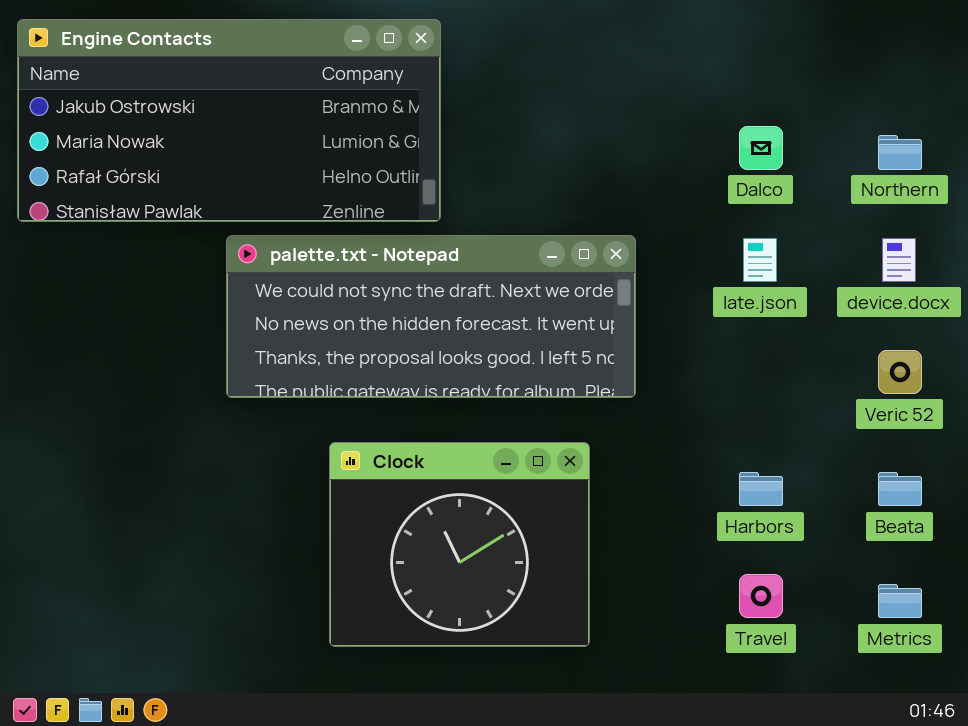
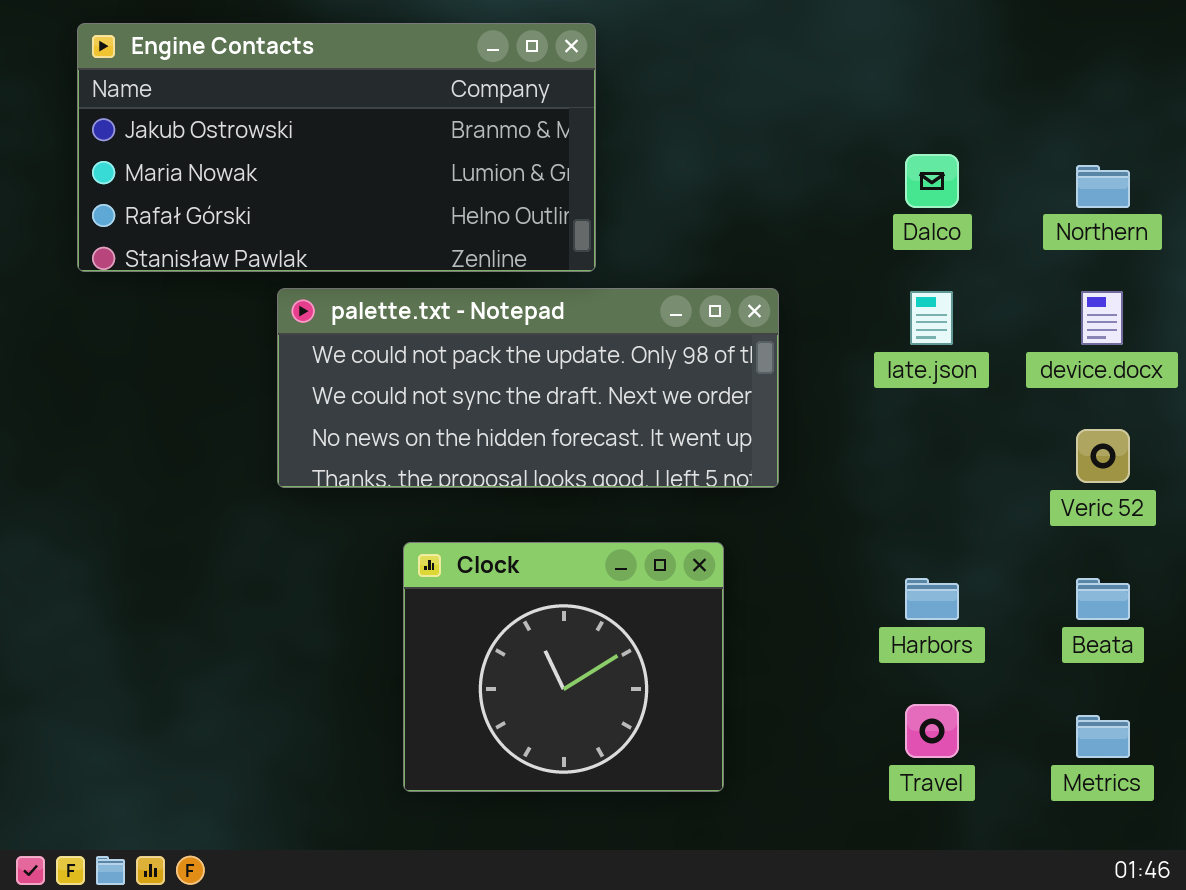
Engine Contacts: [17,19,441,222] -> [77,23,596,272], moved
palette.txt - Notepad: [226,235,636,398] -> [277,288,779,488], scrolled up 1 row

